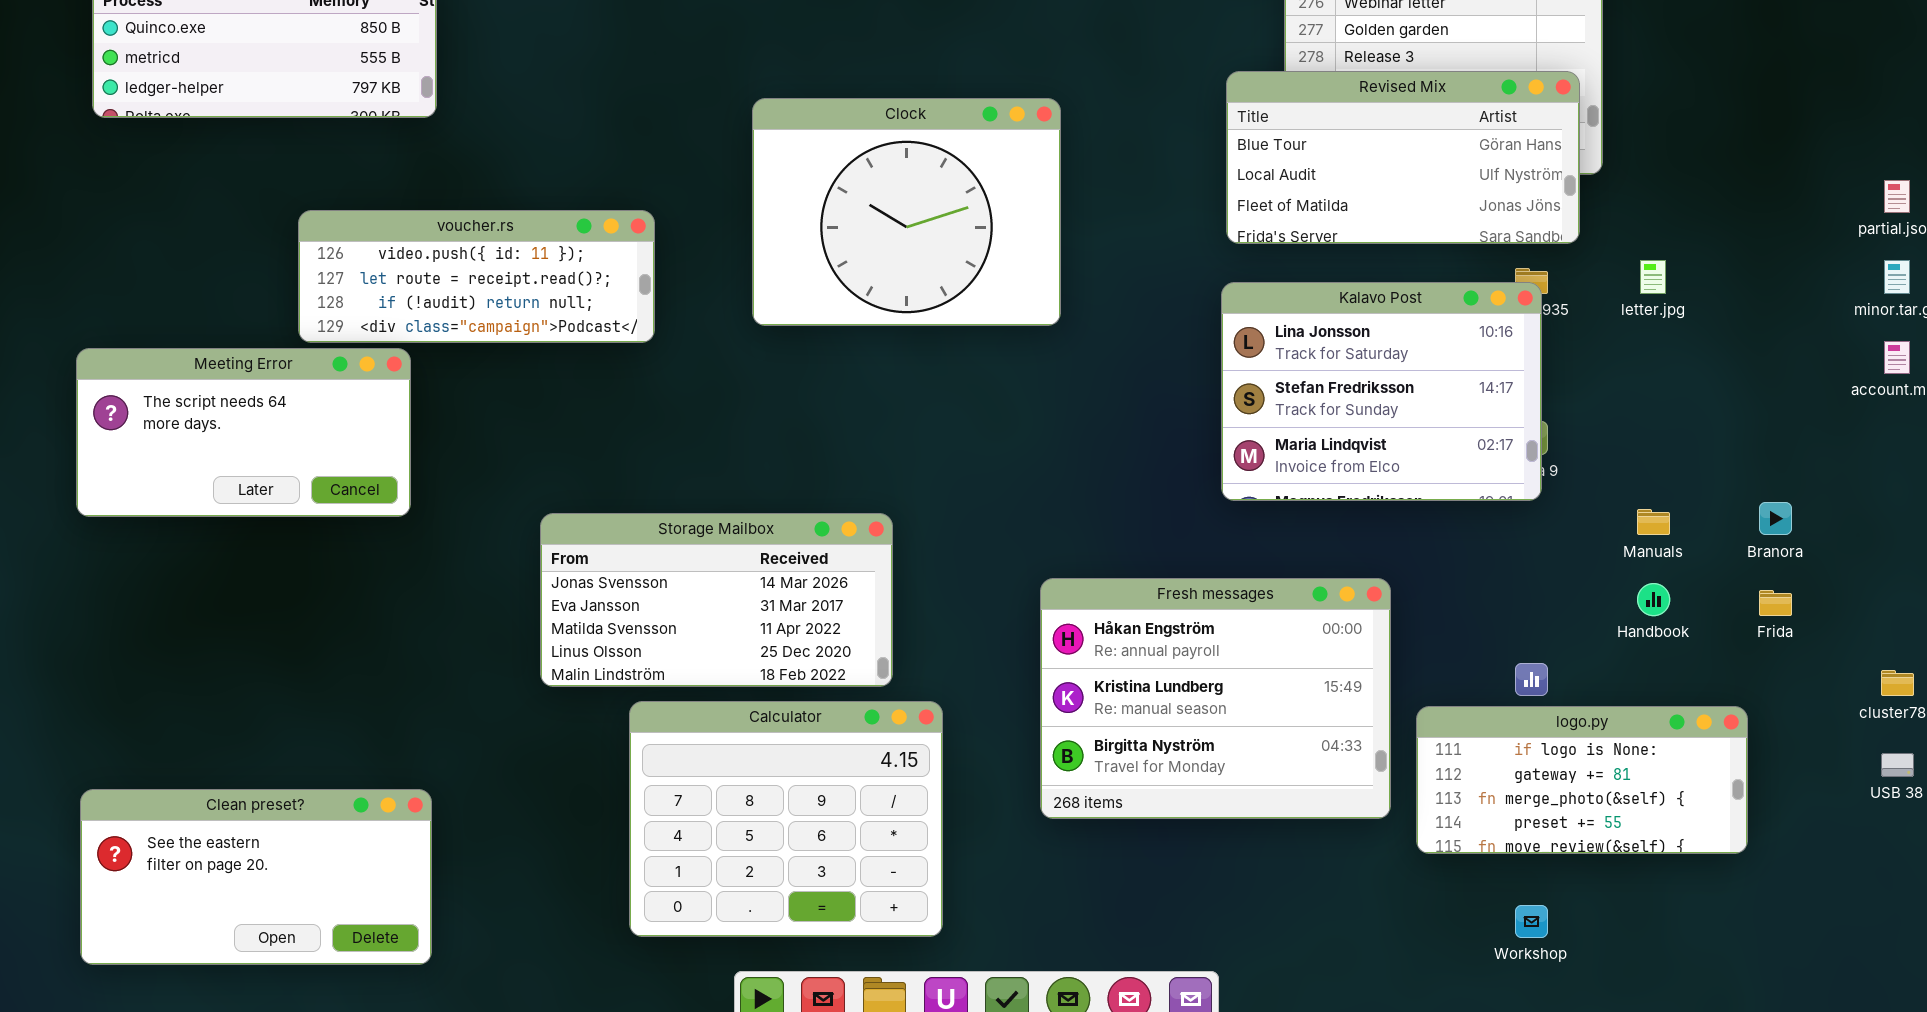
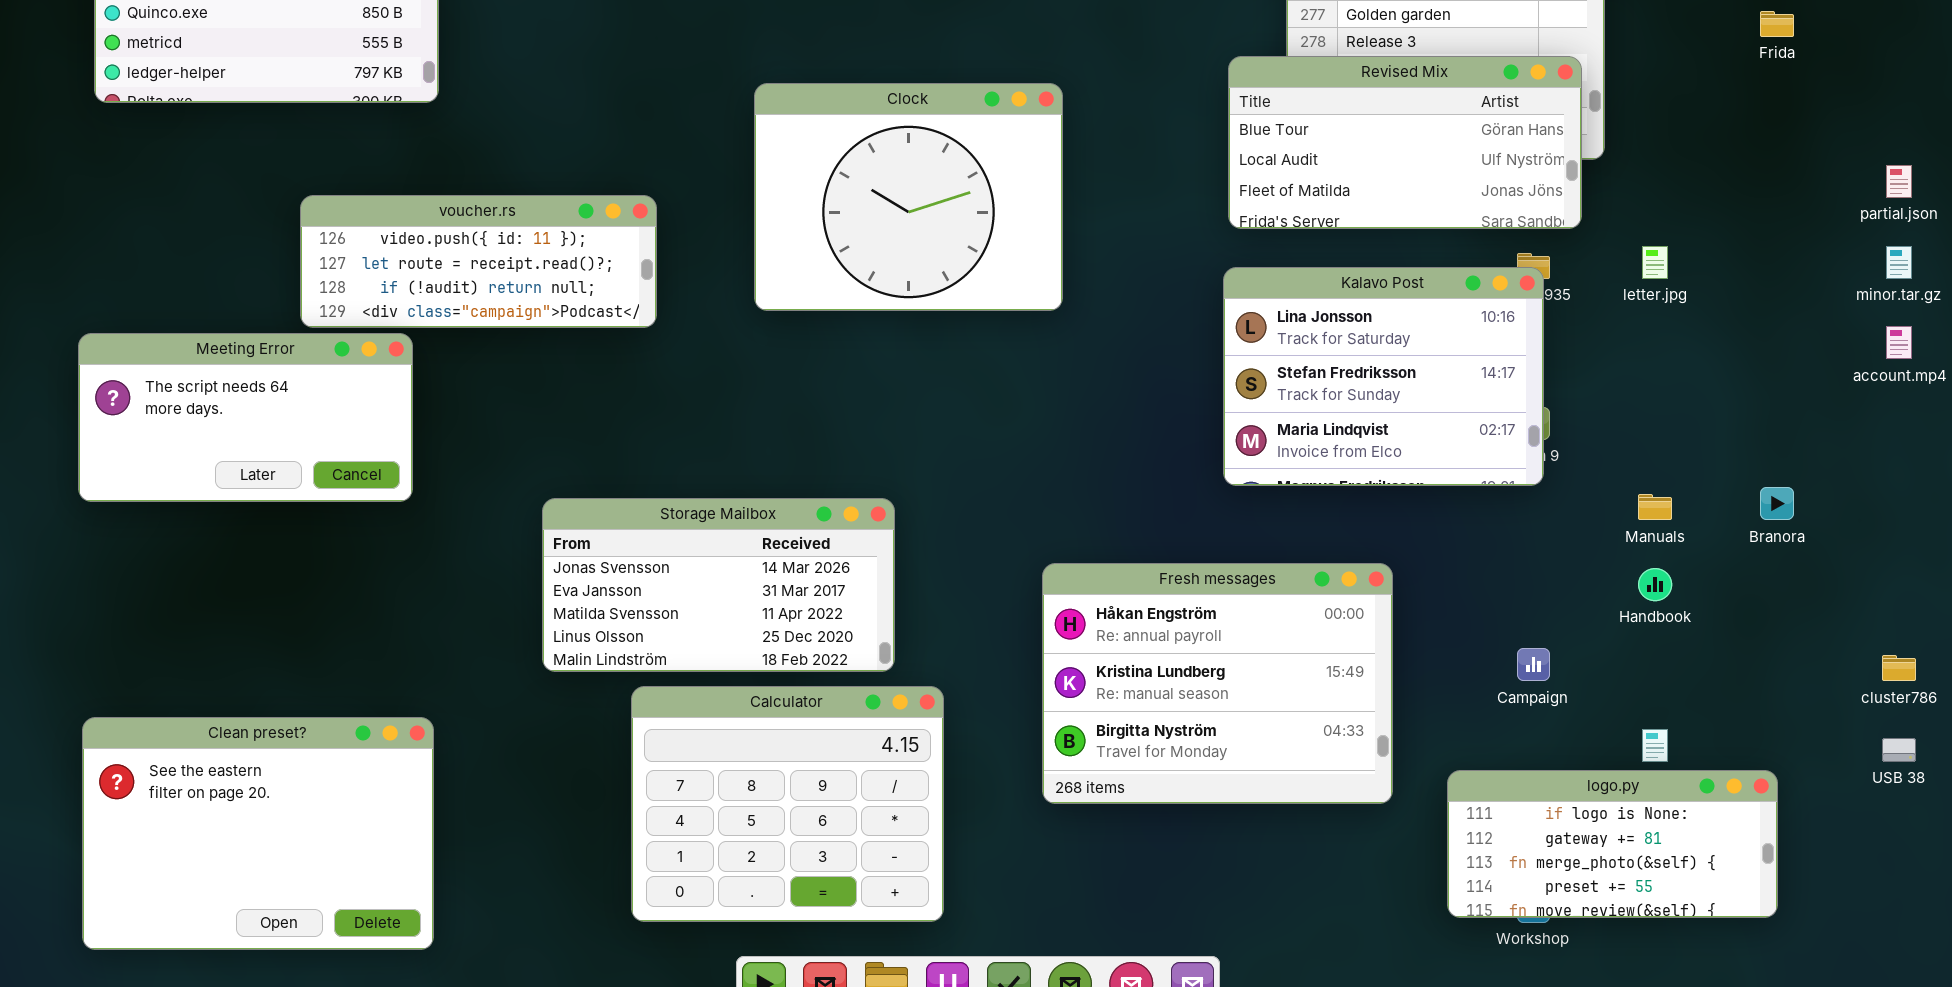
Frida: [1759,590,1792,616] -> [1760,11,1794,37], moved
logo.py: [1416,706,1748,854] -> [1447,770,1778,918], moved
Clean preset?: [80,789,432,965] -> [82,717,434,950], resized

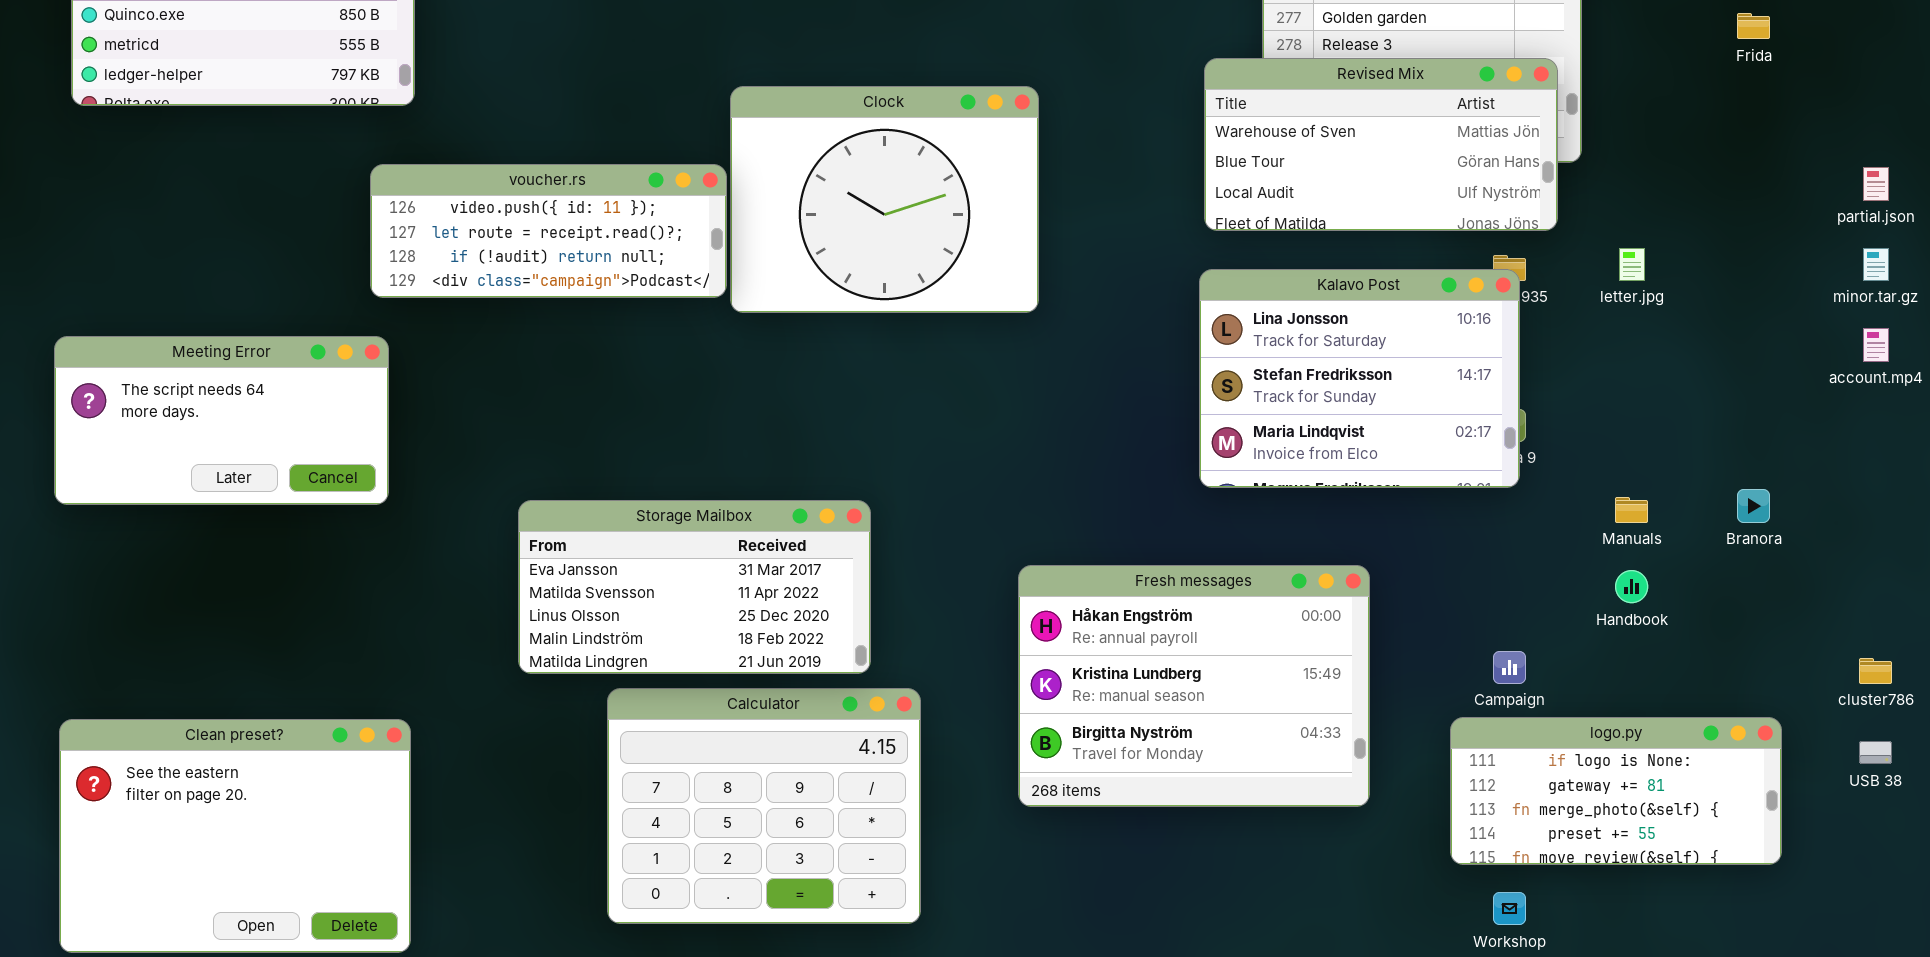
Revised Mix: [1228,56,1582,229] -> [1204,58,1558,231], scrolled up 1 row
voucher.rs: [300,195,657,328] -> [370,164,727,298], moved
Storage Mailbox: [542,498,895,672] -> [518,500,871,674], scrolled down 1 row
logo.py: [1447,770,1778,918] -> [1450,717,1782,865], moved

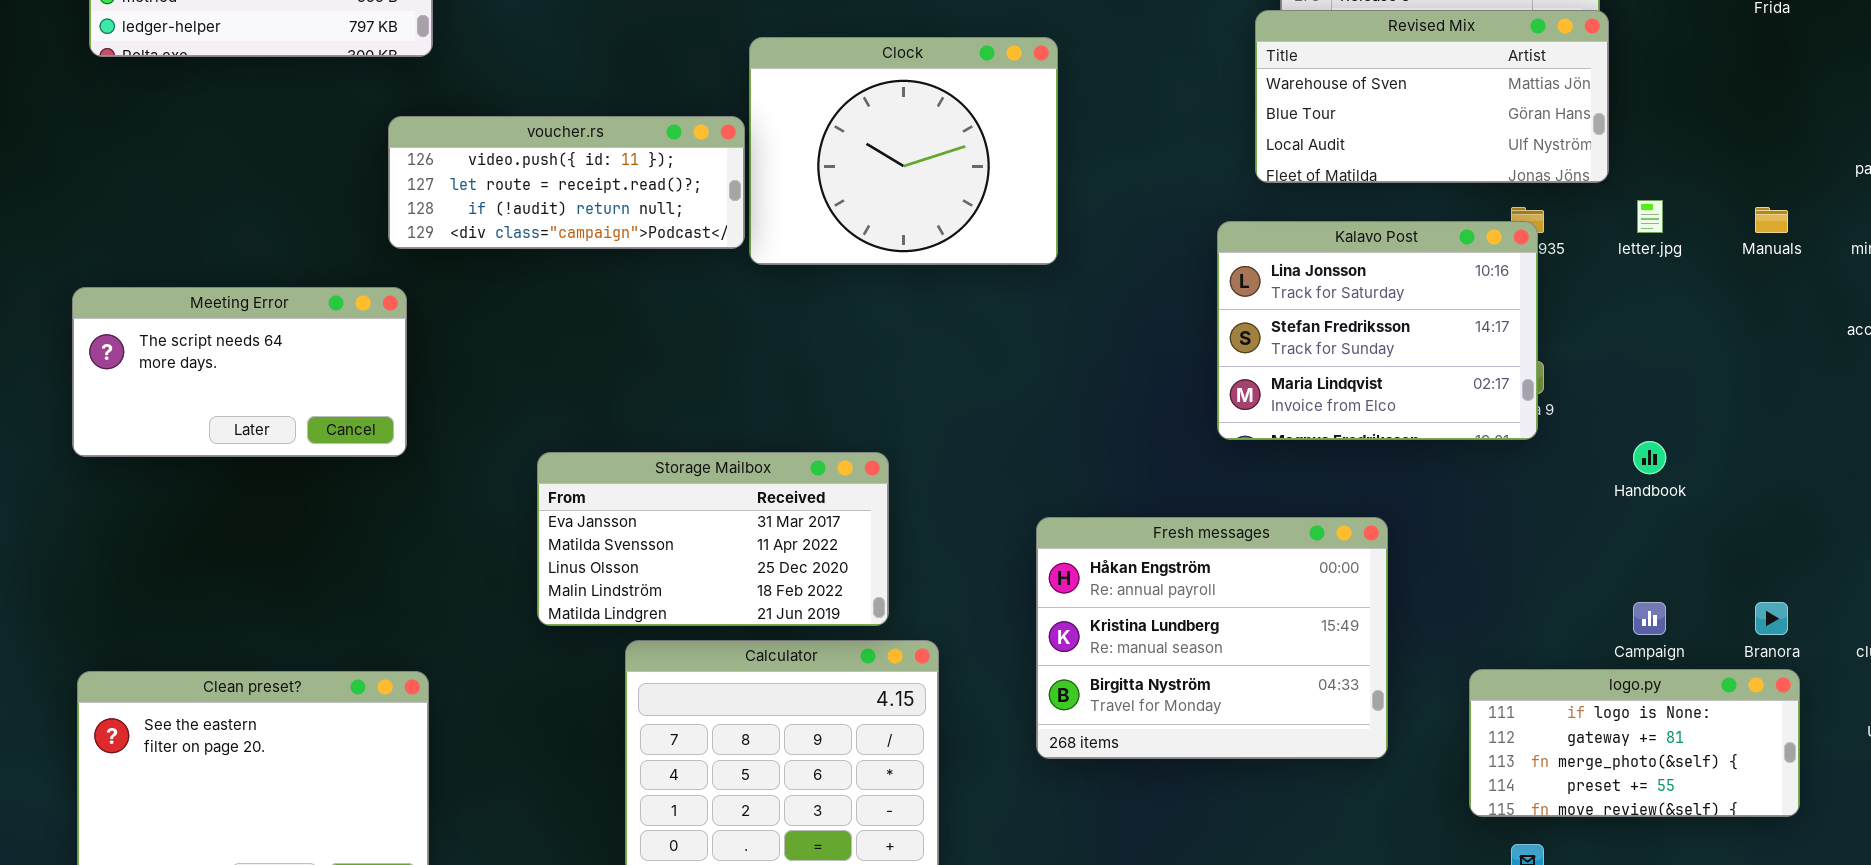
Revised Mix: [1204,58,1558,231] -> [1255,10,1609,183], moved
Branora: [1737,489,1770,523] -> [1755,602,1788,635], moved
Manuals: [1615,497,1648,523] -> [1755,207,1788,233], moved
Handbook: [1615,570,1648,603] -> [1633,441,1666,474], moved
Campaign: [1493,651,1526,684] -> [1633,602,1666,635], moved

